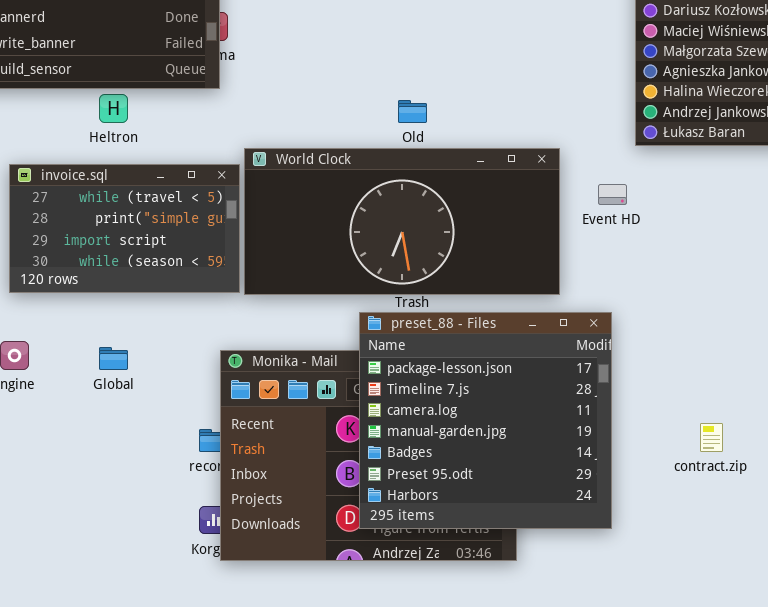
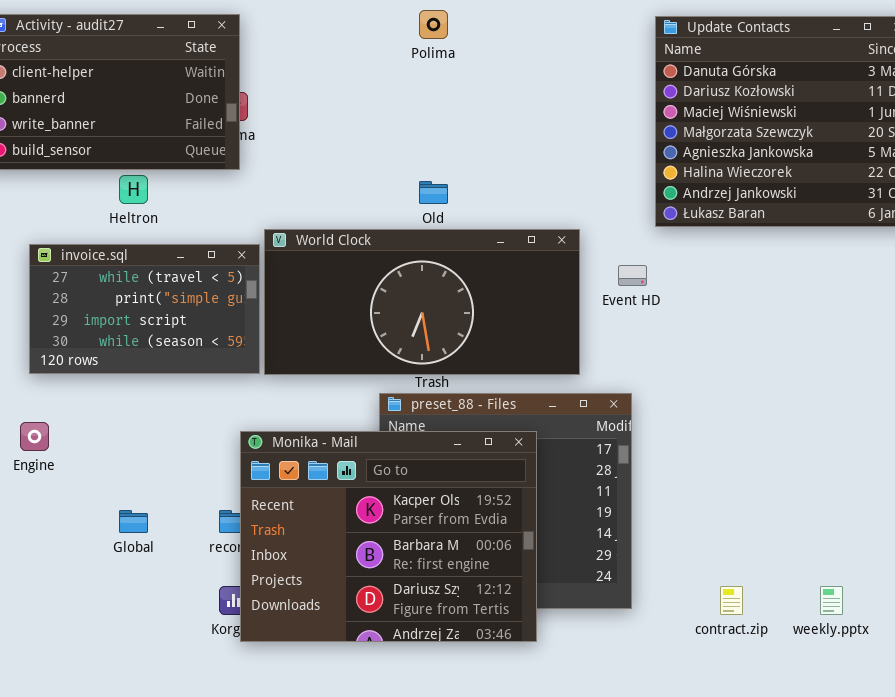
Global: [99,347,128,370] -> [119,510,148,533], moved
Monika - Mail: [220,350,517,561] -> [240,431,537,642], raised
contract.zip: [700,423,723,452] -> [720,586,743,615], moved

